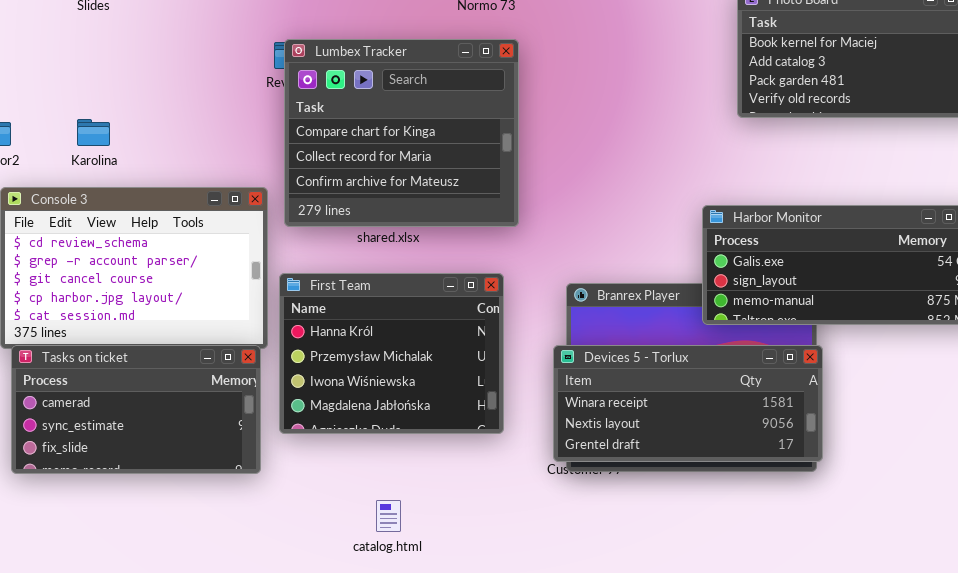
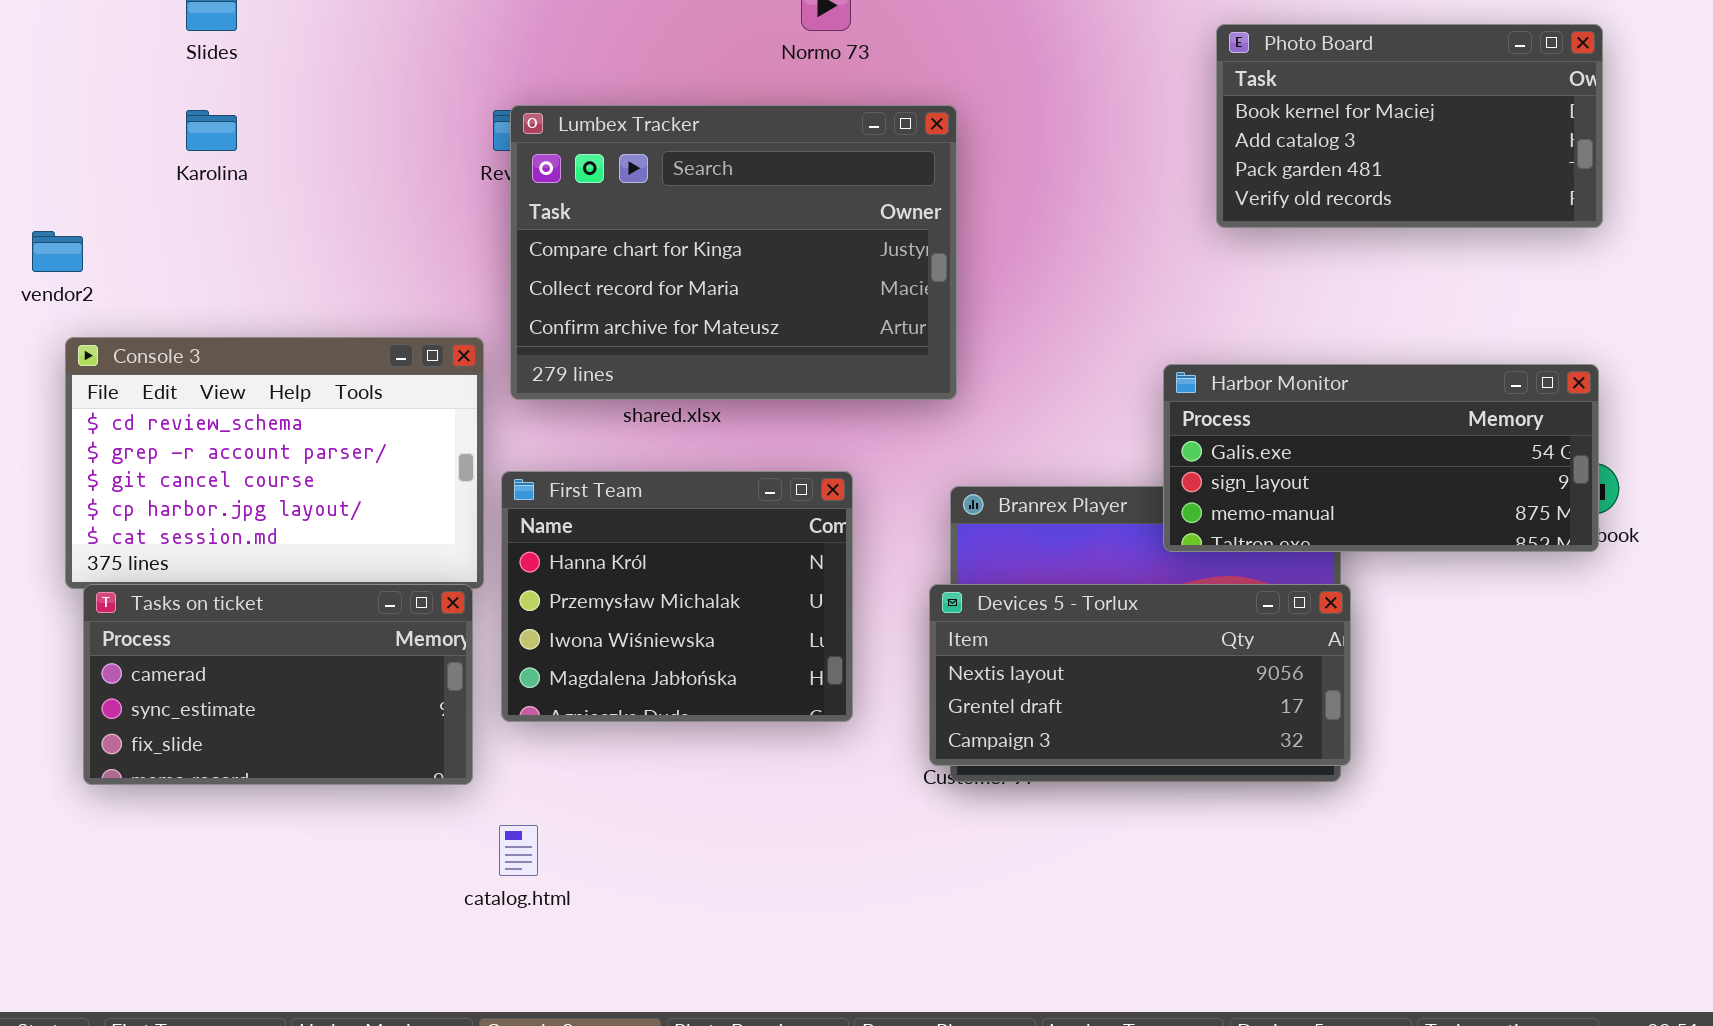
Lumbex Tracker: [284,39,519,227] -> [510,105,957,400], resized
Karolina: [77,119,110,146] -> [186,110,237,151], moved
Devices 5 - Torlux: [553,345,823,462] -> [929,584,1351,766], scrolled down 1 row
catalog.html: [376,500,401,532] -> [499,825,538,876], moved

